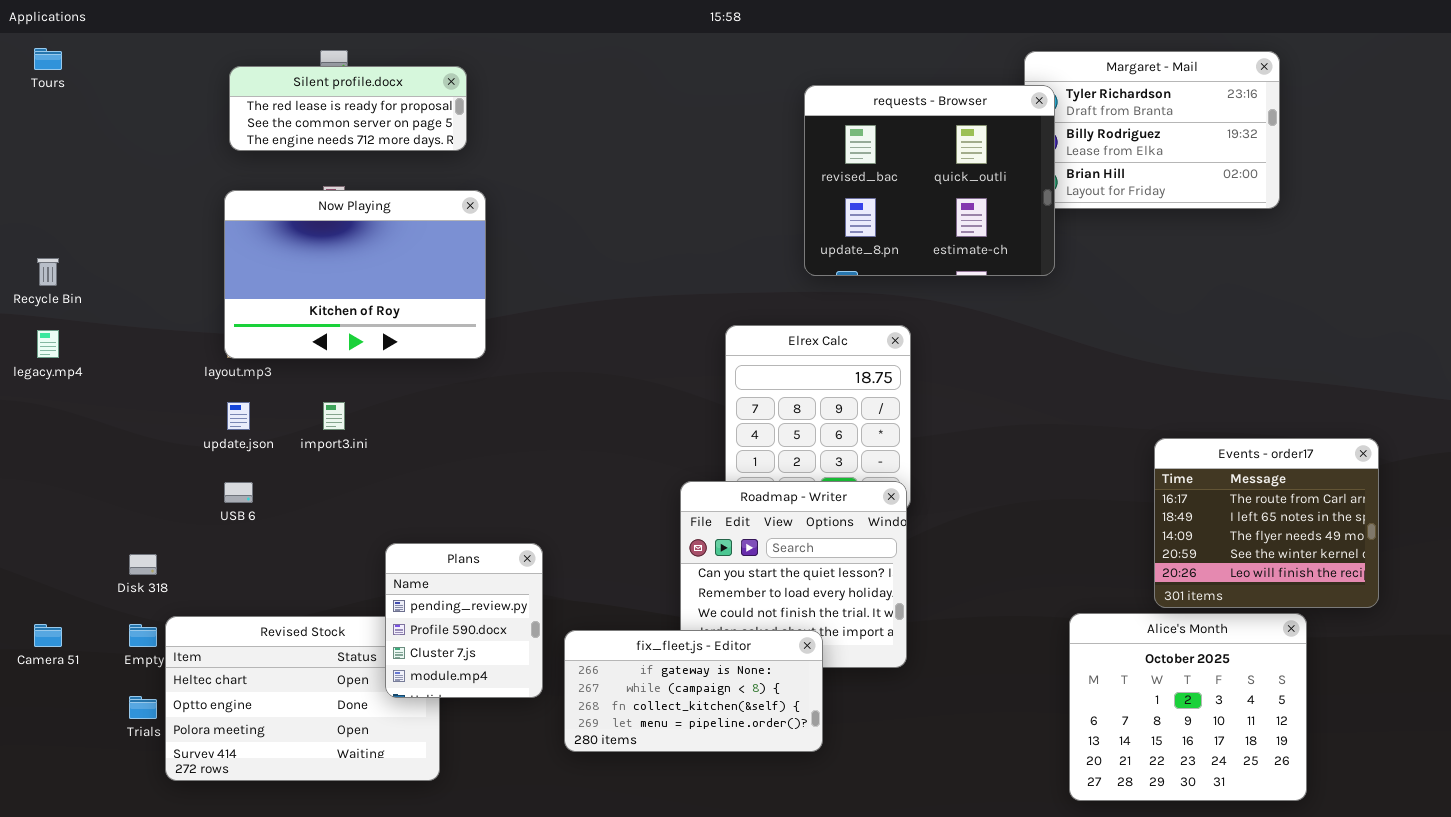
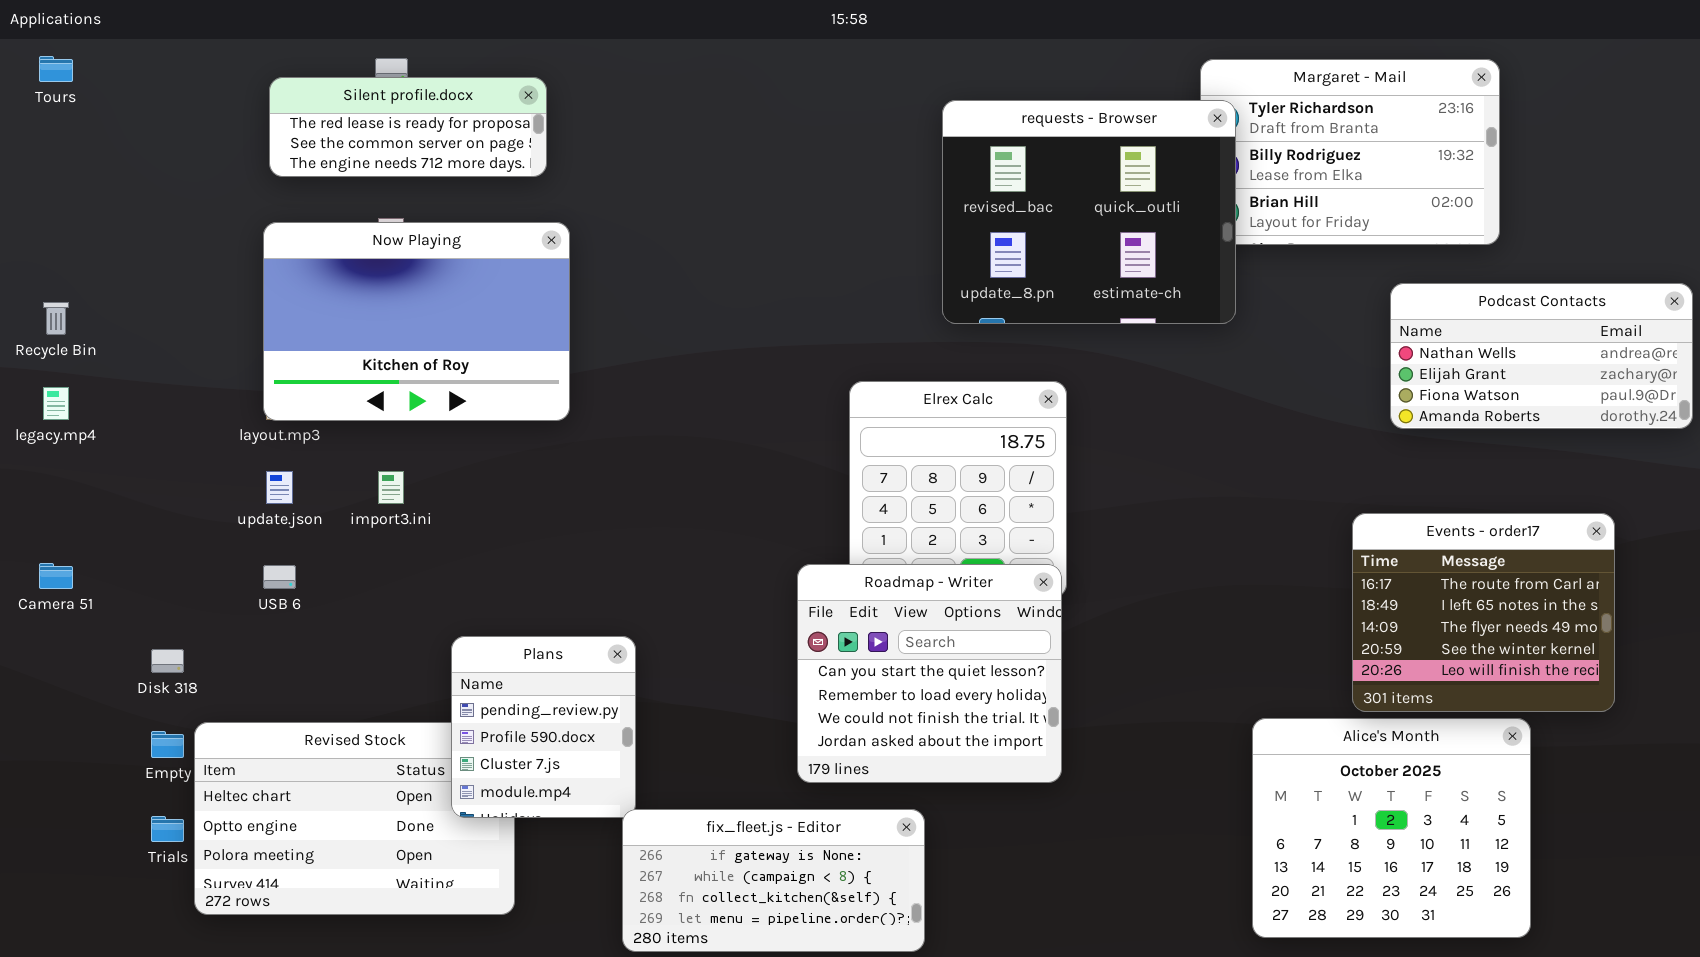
Podcast Contacts: none -> [1390,283,1693,429], opened
Camera 51: [34,624,62,647] -> [39,563,73,589], moved
fix_fleet.js - Editor: [564,630,823,752] -> [622,809,925,952], moved

